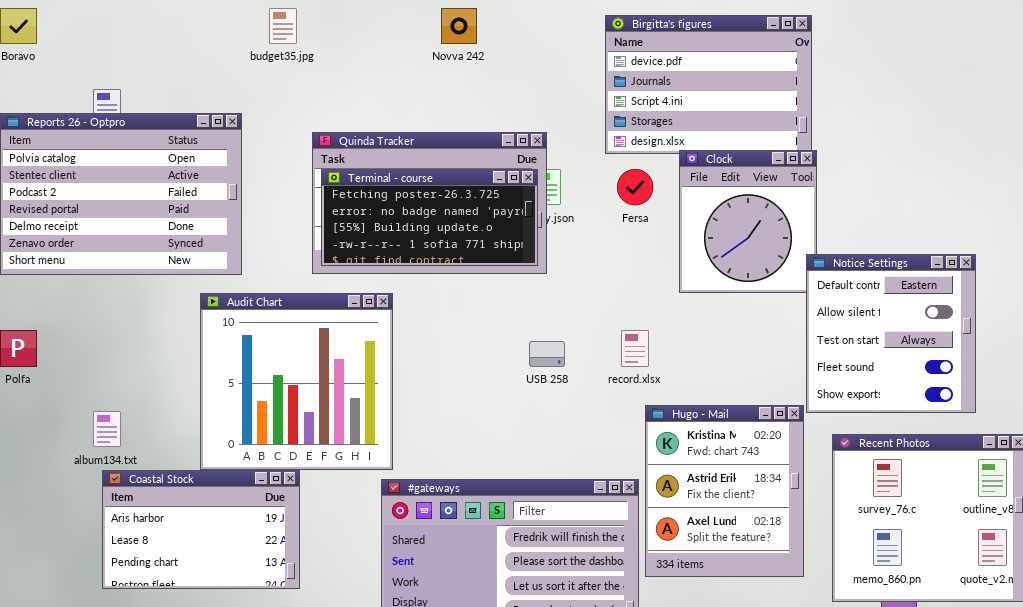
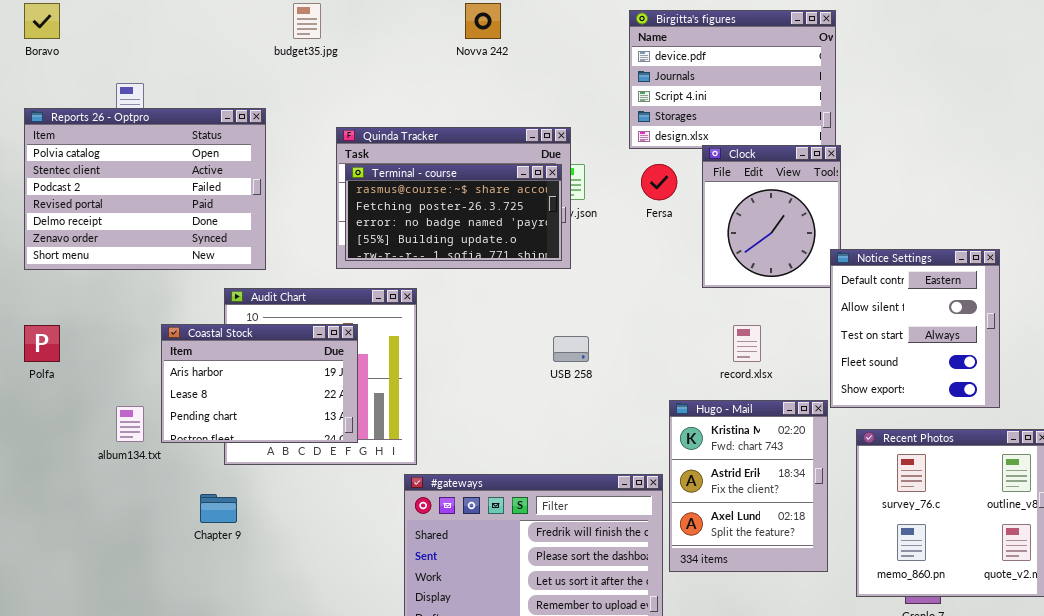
Terminal - course: [321,169,538,266] -> [345,164,562,261], scrolled up 1 row
record.xlsx: [621,330,649,367] -> [733,325,761,362], moved
Coastal Stock: [102,470,300,589] -> [161,324,358,443], moved

